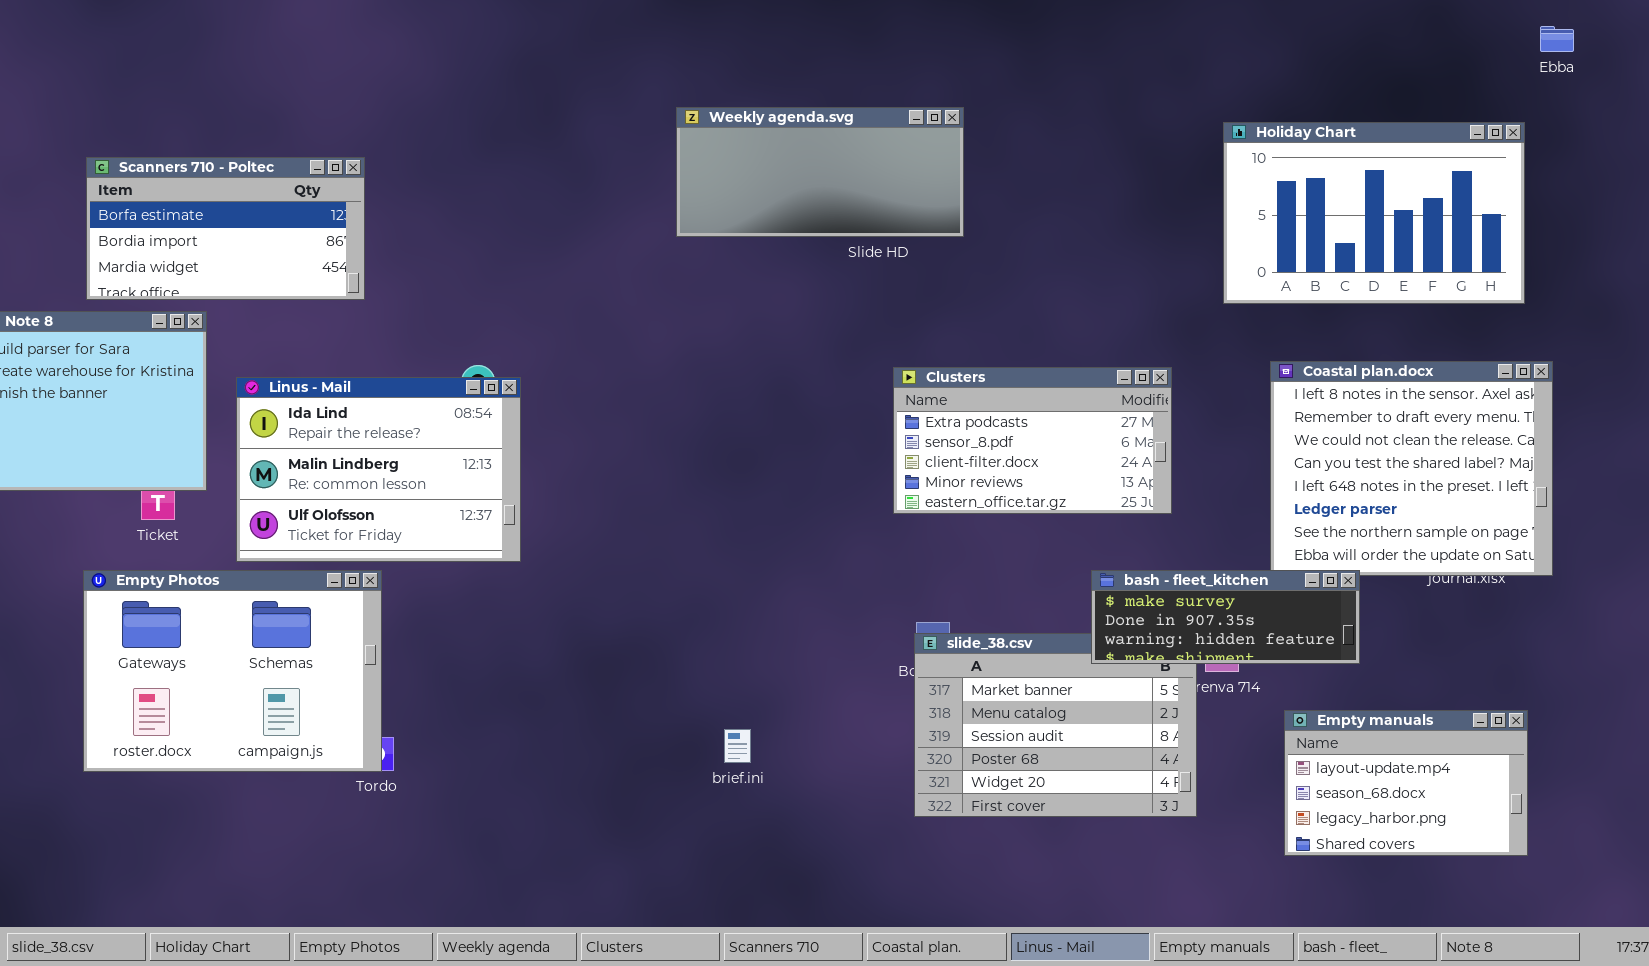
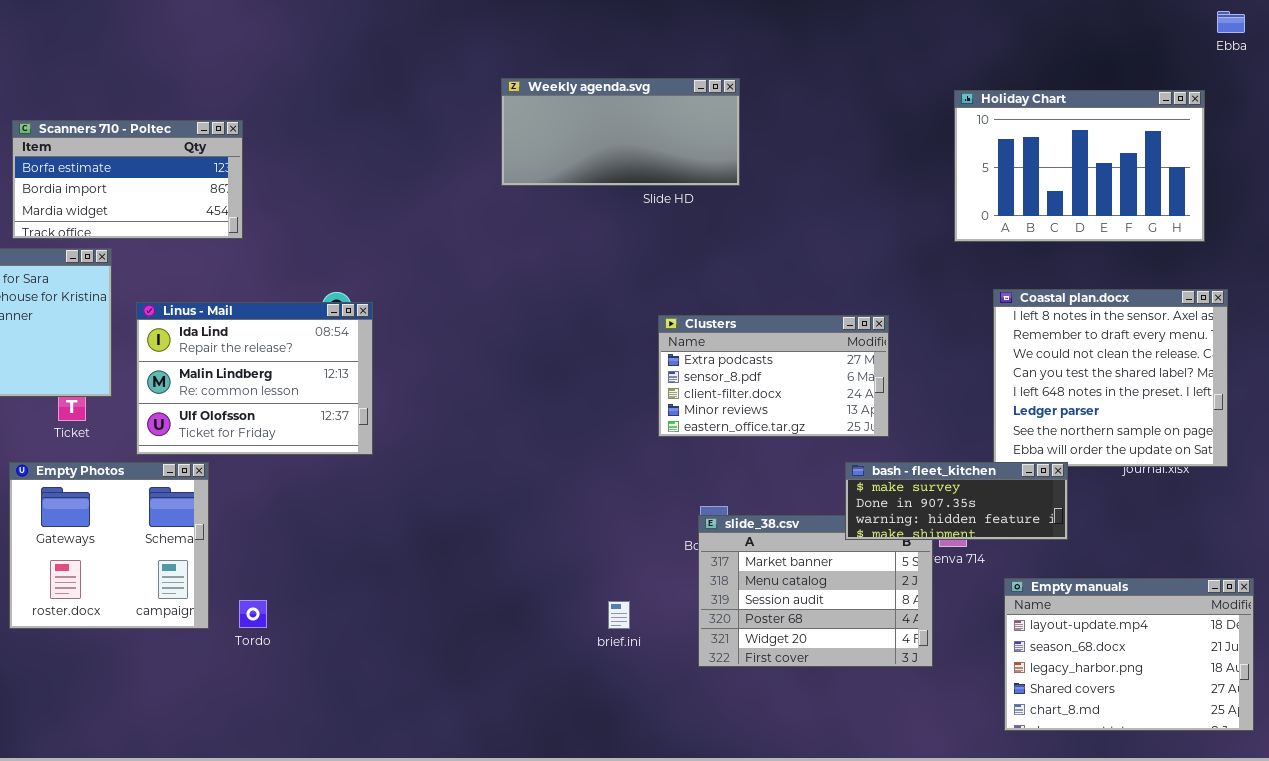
Clusters: [893,367,1172,514] -> [658,315,889,437], moved
Empty Photos: [83,570,382,772] -> [9,462,209,629], resized
Empty manuals: [1284,710,1528,856] -> [1004,578,1254,731], resized
brief.ini: [724,729,751,763] -> [608,601,630,629], moved

